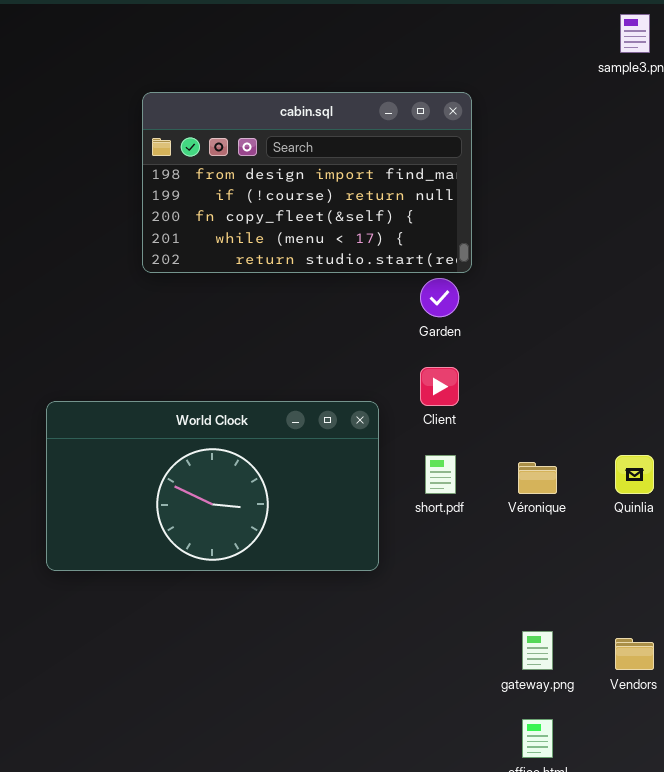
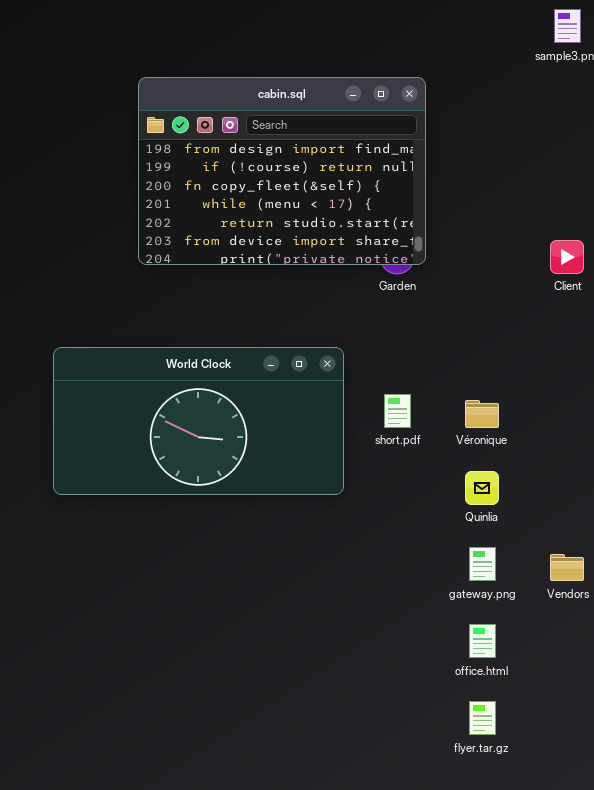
cabin.sql: [142,92,472,273] -> [138,77,426,265], resized
Client: [420,367,459,406] -> [550,240,584,274], moved
Quinlia: [615,455,654,494] -> [465,471,499,505], moved

